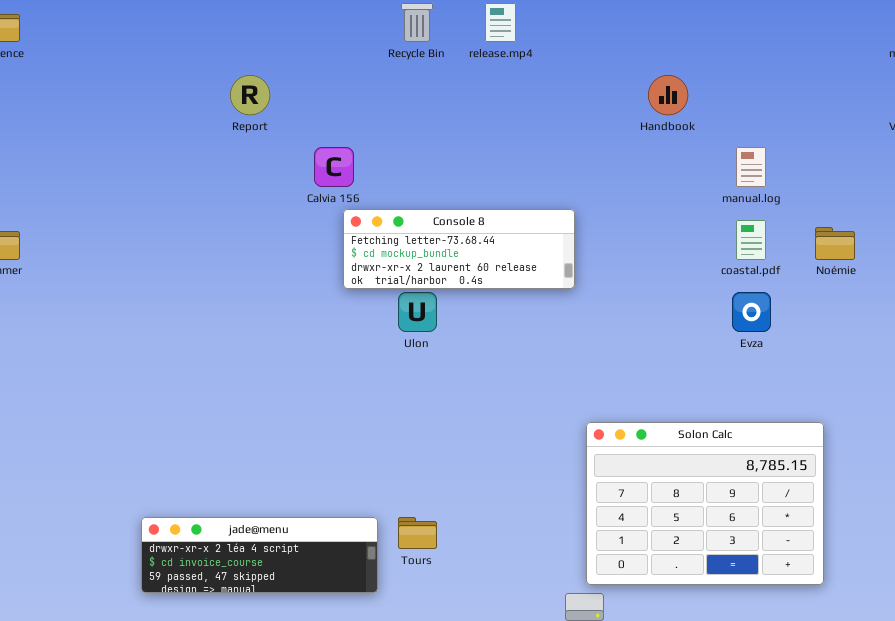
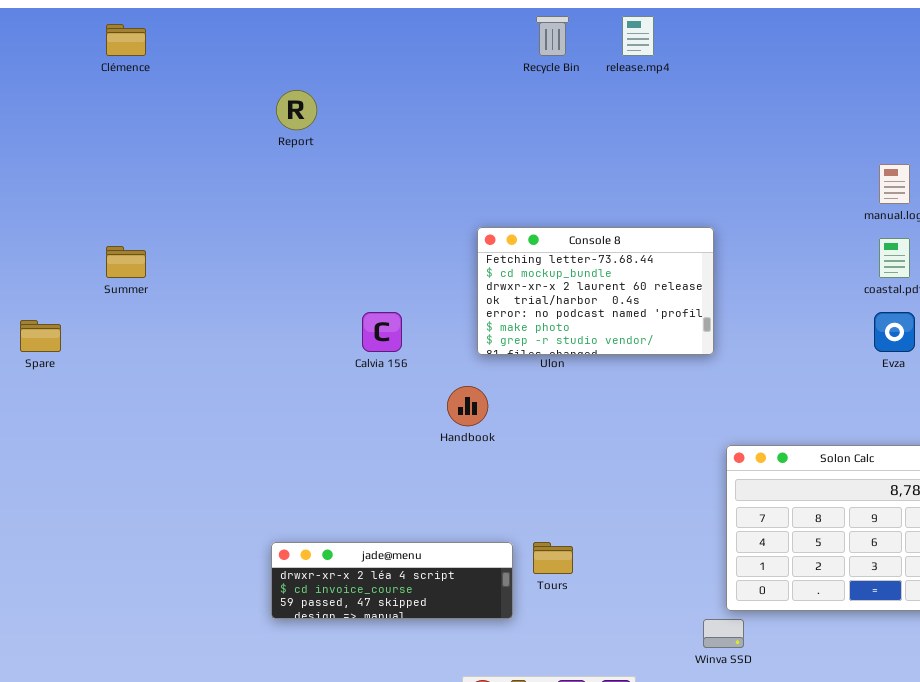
Report: [230,75,270,115] -> [276,90,317,130], moved
Handbook: [648,75,688,115] -> [447,386,488,426], moved
Calvia 156: [314,147,354,187] -> [362,312,402,352], moved
Console 8: [343,209,575,289] -> [477,227,714,355], resized

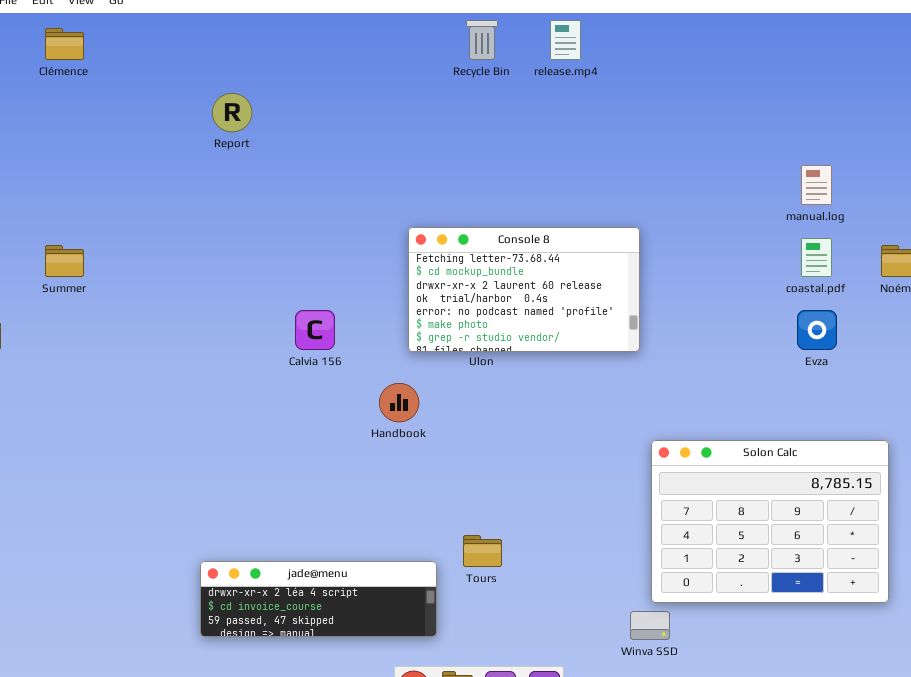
jade@menu: [271,542,513,619] -> [200,561,437,637], moved

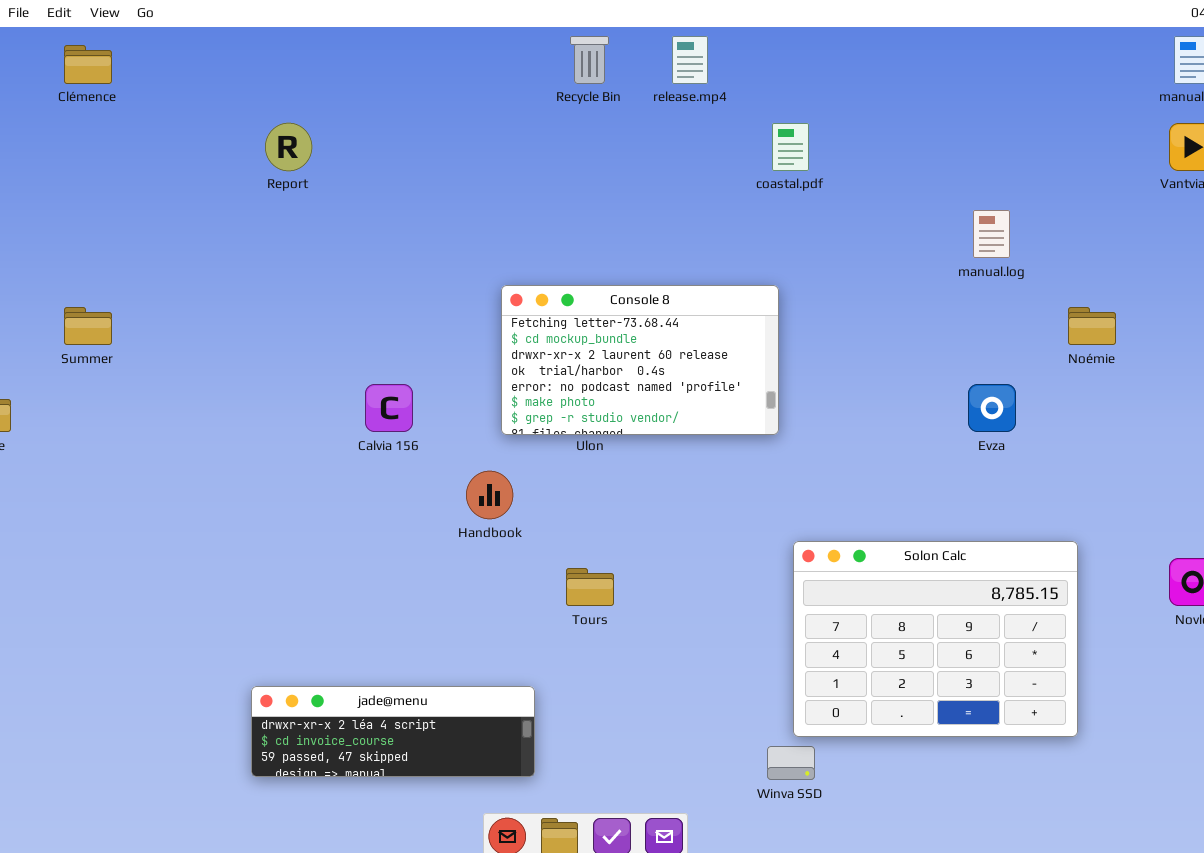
coastal.pdf: [801,238,832,277] -> [772,123,809,171], moved
Tours: [463,535,502,567] -> [566,568,614,606], moved

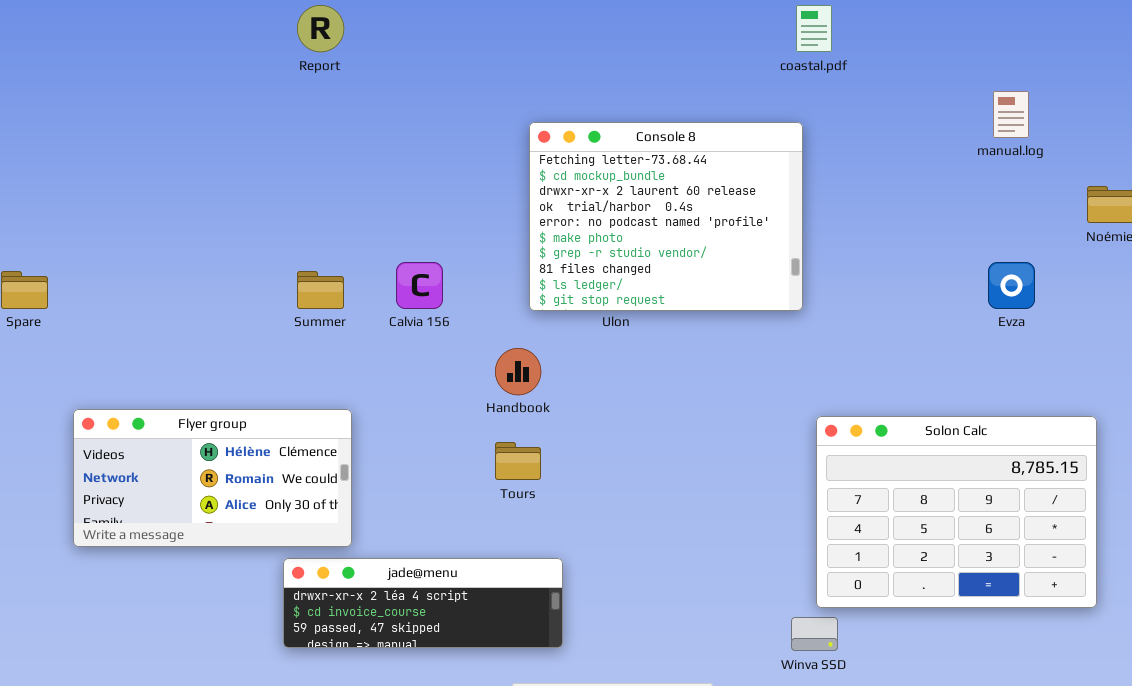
Console 8: [501,285,779,435] -> [529,122,803,311], resized
Summer: [64,307,112,345] -> [297,271,344,309], moved
Flyer group: none -> [73,409,352,547], opened
Tours: [566,568,614,606] -> [495,442,541,480], moved

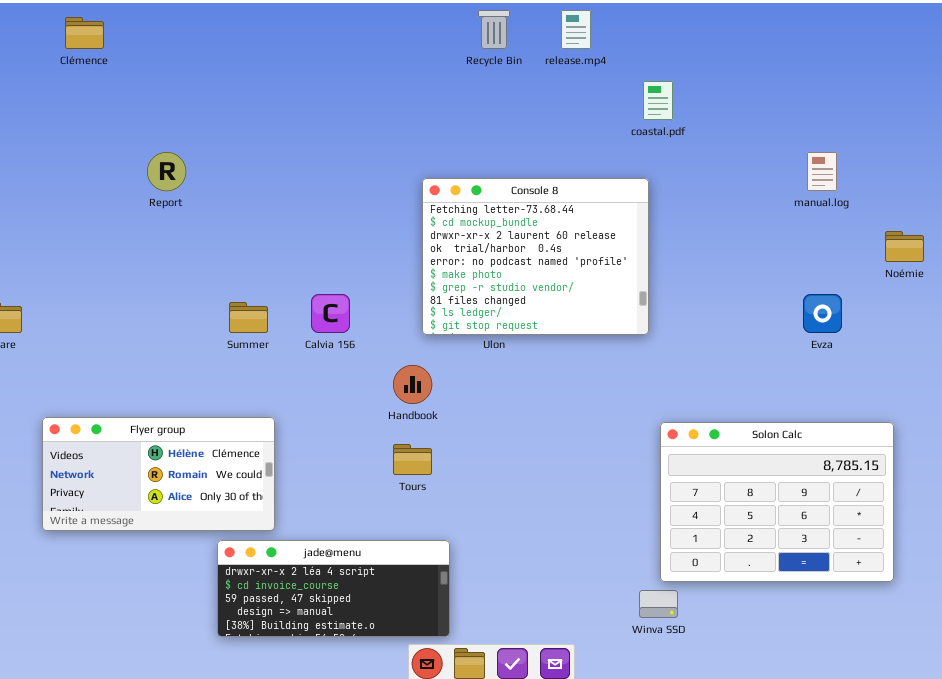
Report: [297,5,344,52] -> [147,152,186,191], moved
jade@menu: [283,558,563,648] -> [217,540,450,637], resized

